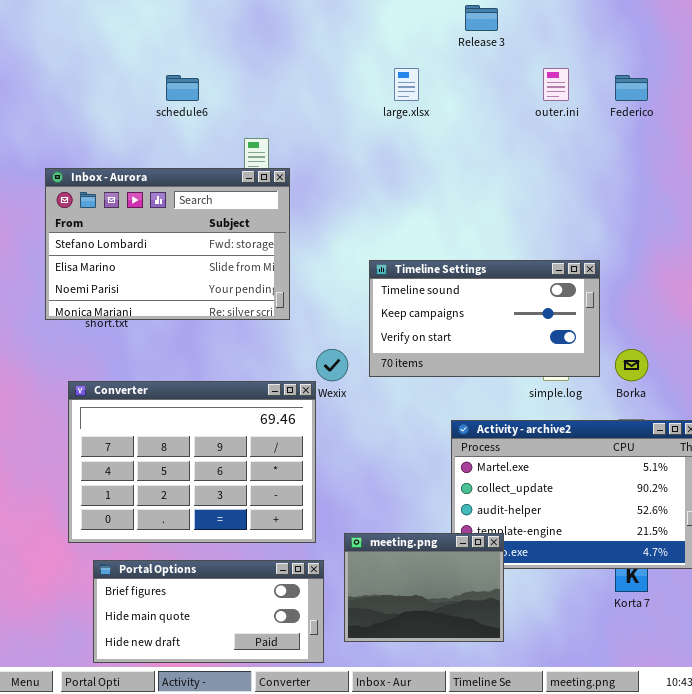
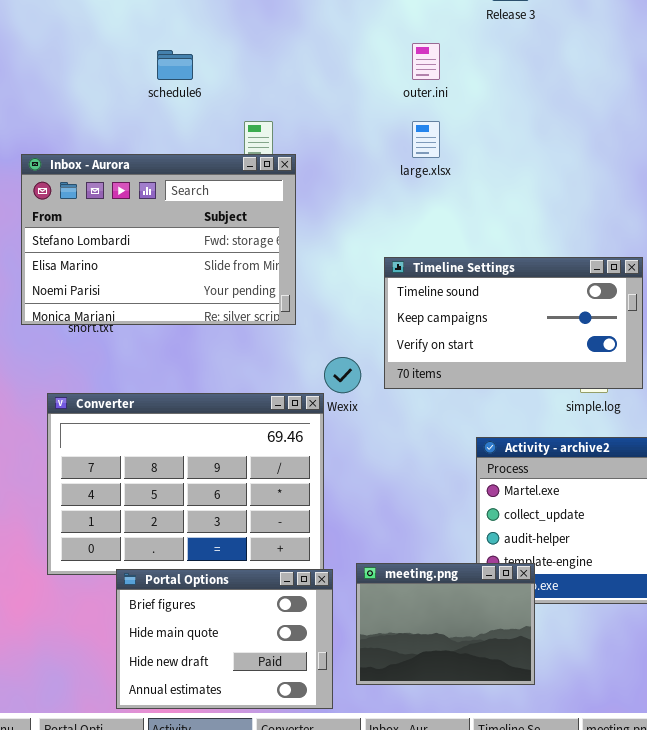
large.xlsx: [394,68,419,101] -> [412,121,440,158], moved
outer.ini: [543,68,569,101] -> [412,43,440,80], moved
Portal Options: [93,560,324,663] -> [116,569,333,709], resized

